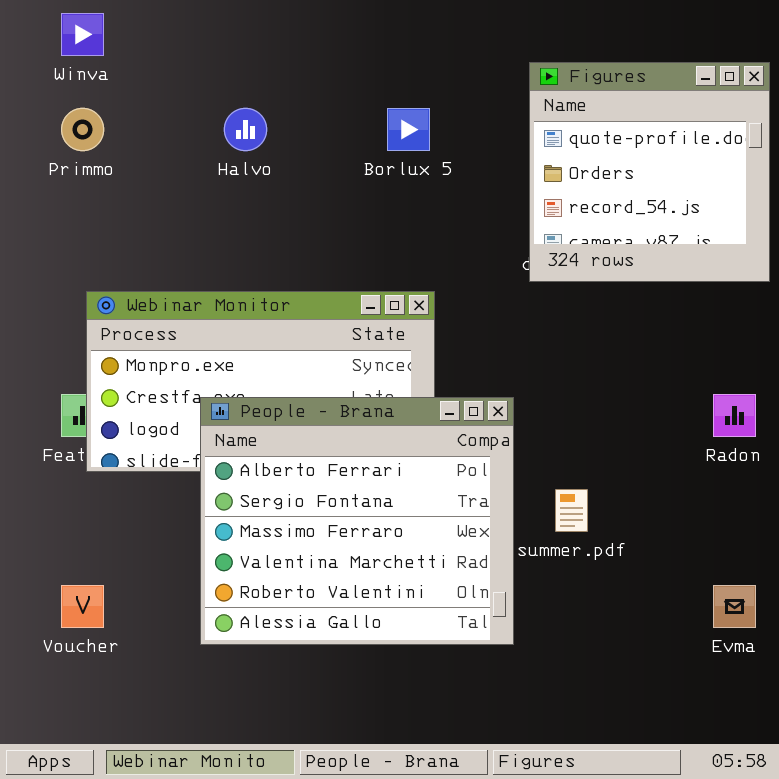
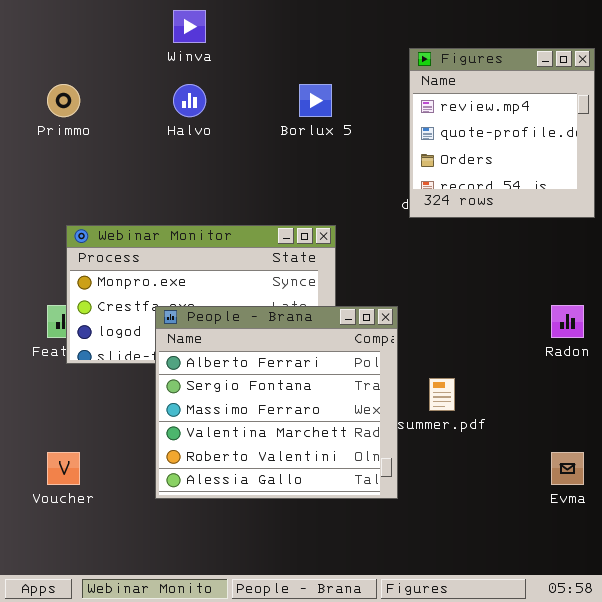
Winva: [61,13,104,56] -> [173,10,206,43], moved
Figures: [529,62,770,282] -> [409,48,595,218], scrolled up 1 row

